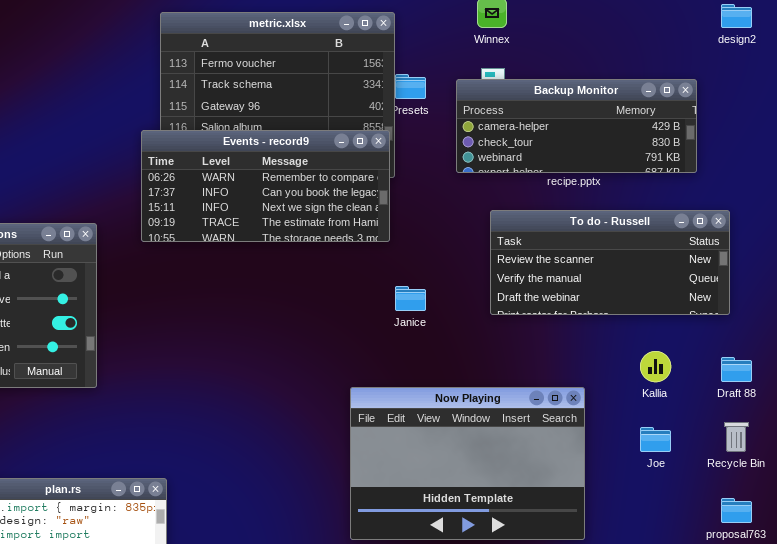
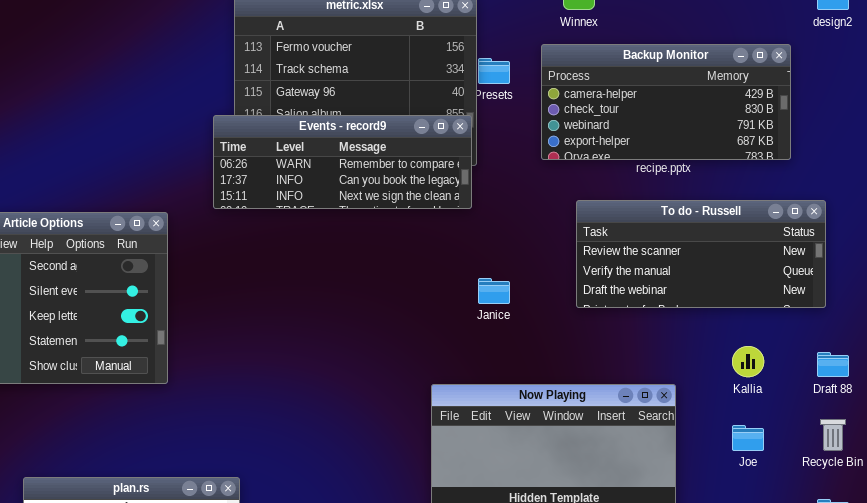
Backup Monitor: [456,79,697,173] -> [541,44,791,160], resized
Events - record9: [141,130,390,242] -> [213,115,472,209], resized

